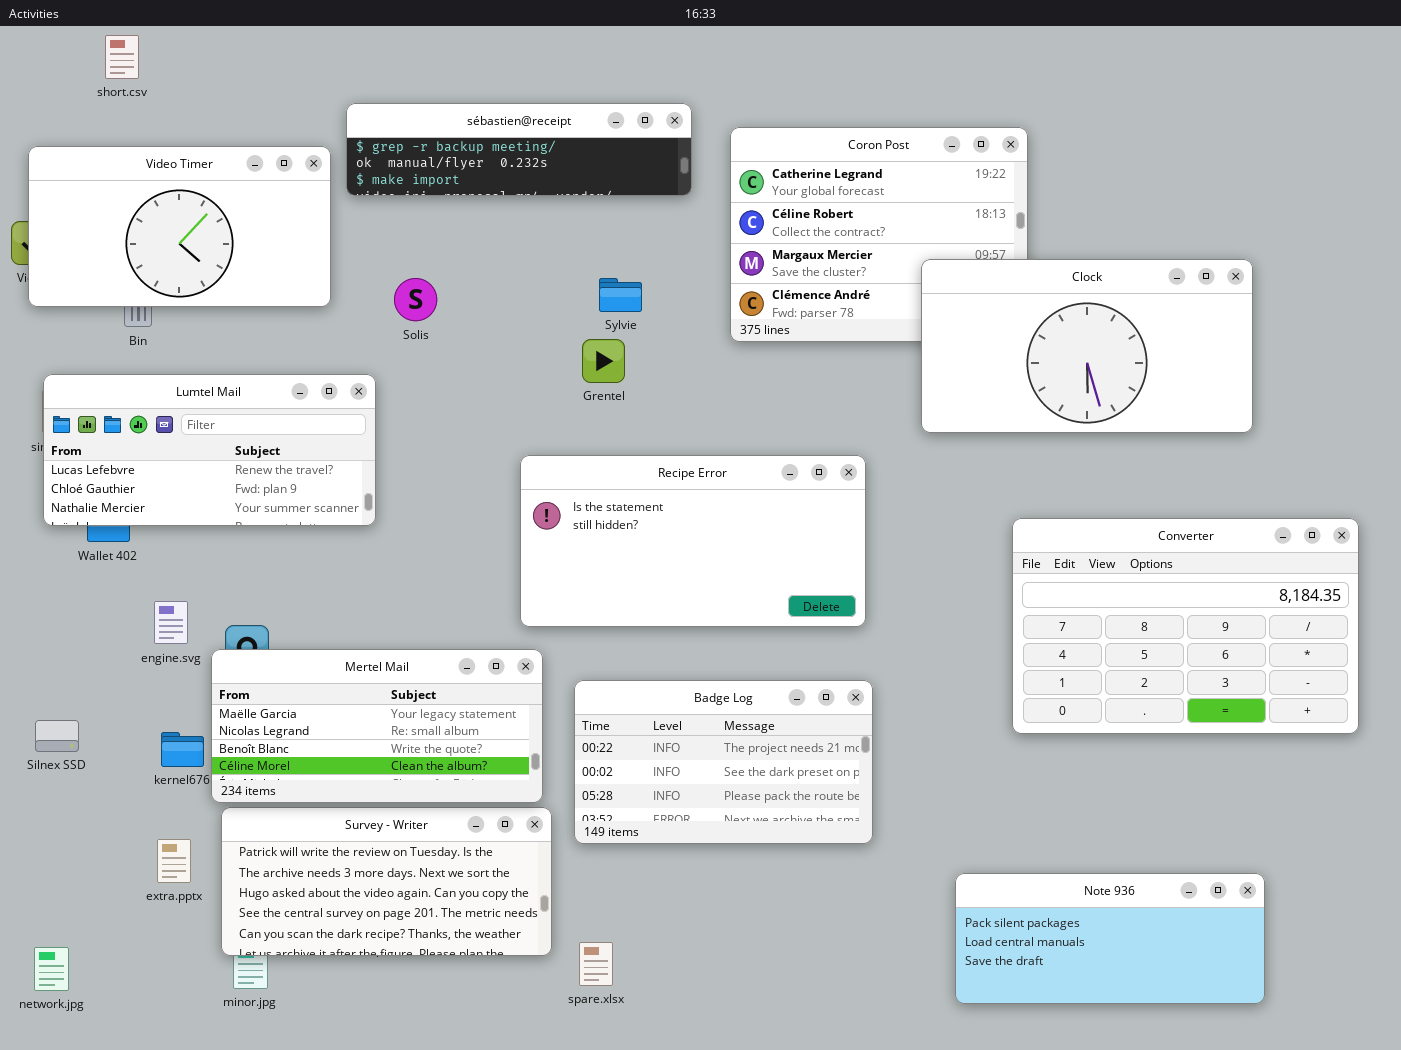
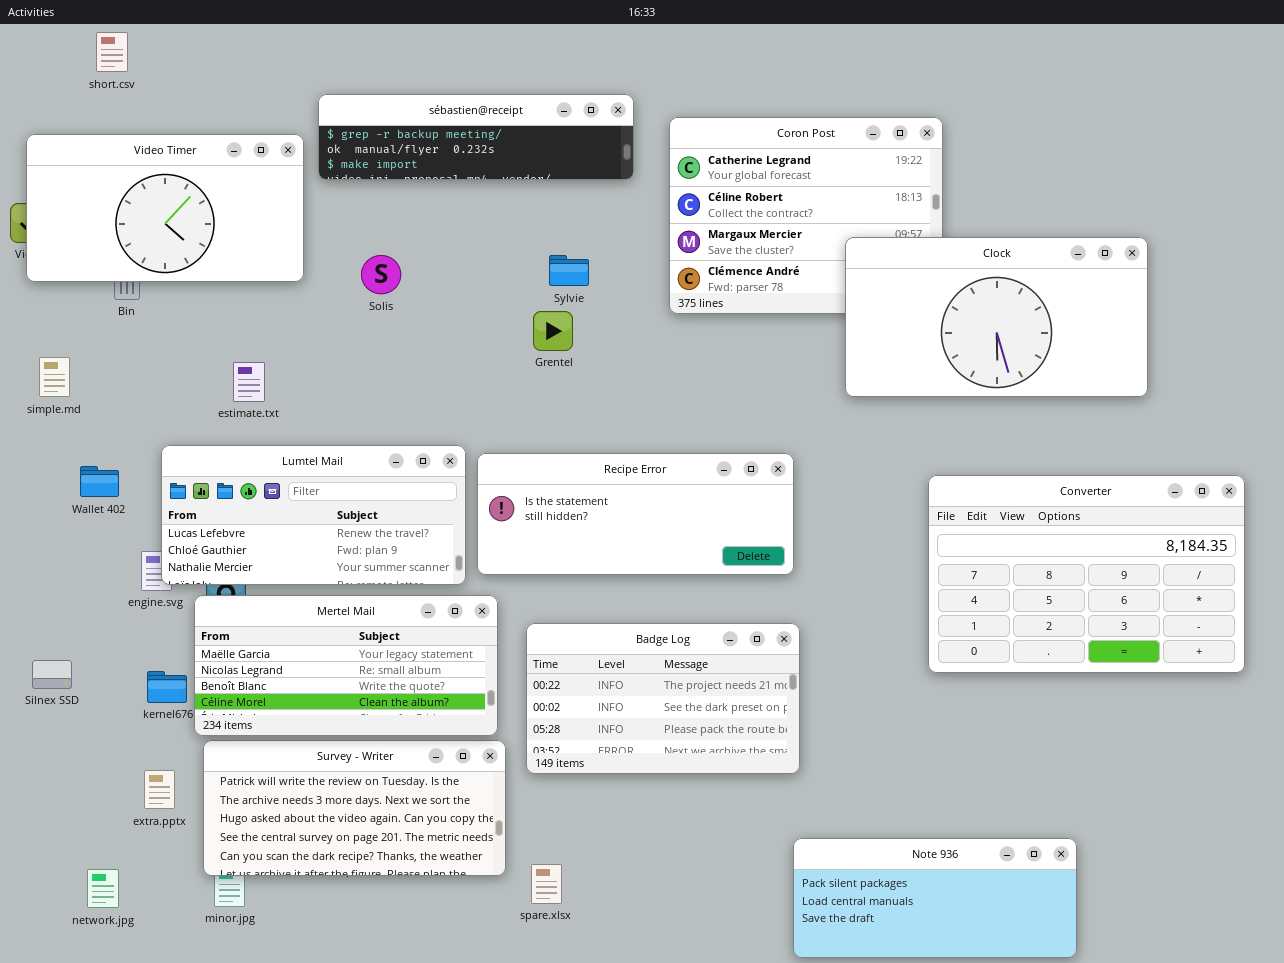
Lumtel Mail: [43,374,376,526] -> [161,445,466,585], moved
Recipe Error: [520,455,866,627] -> [477,453,794,575], resized
Note 936: [955,873,1265,1004] -> [793,838,1077,958], moved
network.jpg: [34,947,69,991] -> [87,869,119,908], moved

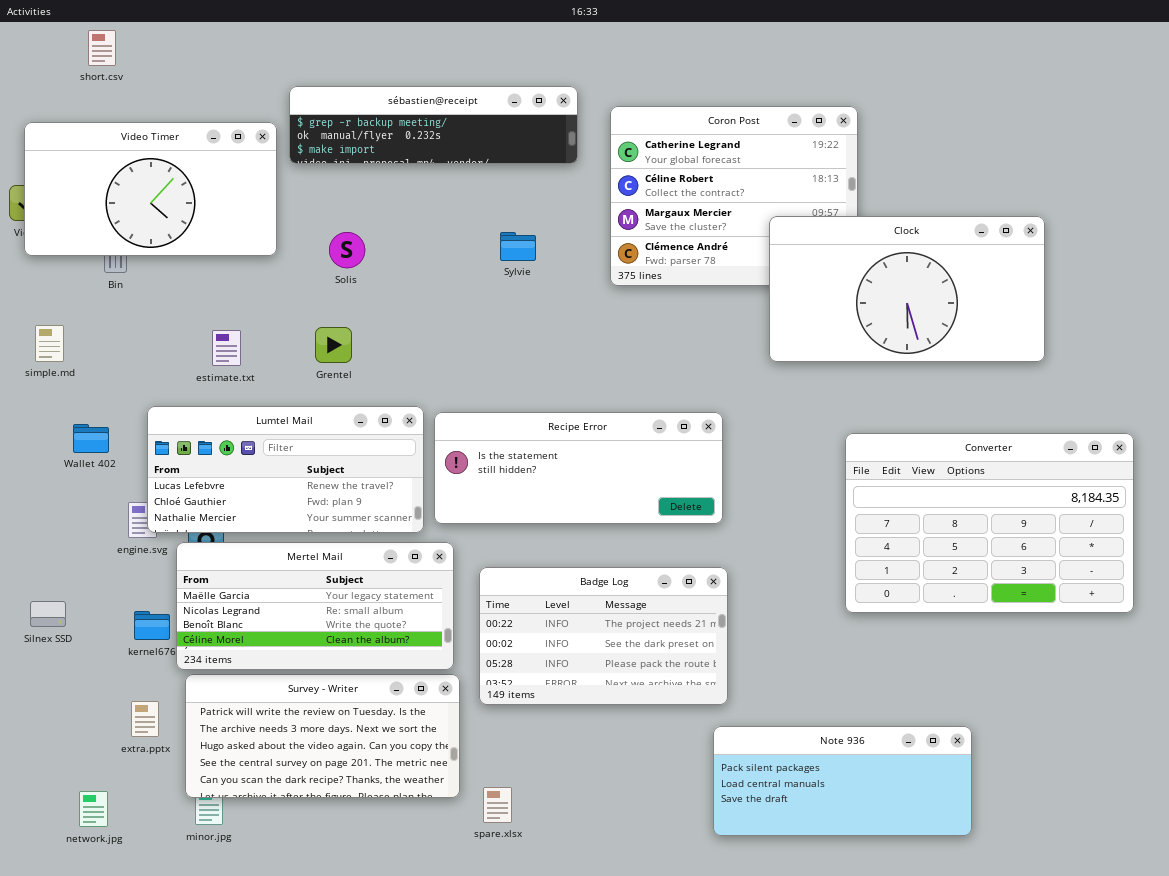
Grentel: [533,311,573,351] -> [315,327,352,363], moved
Note 936: [793,838,1077,958] -> [713,726,972,836], moved

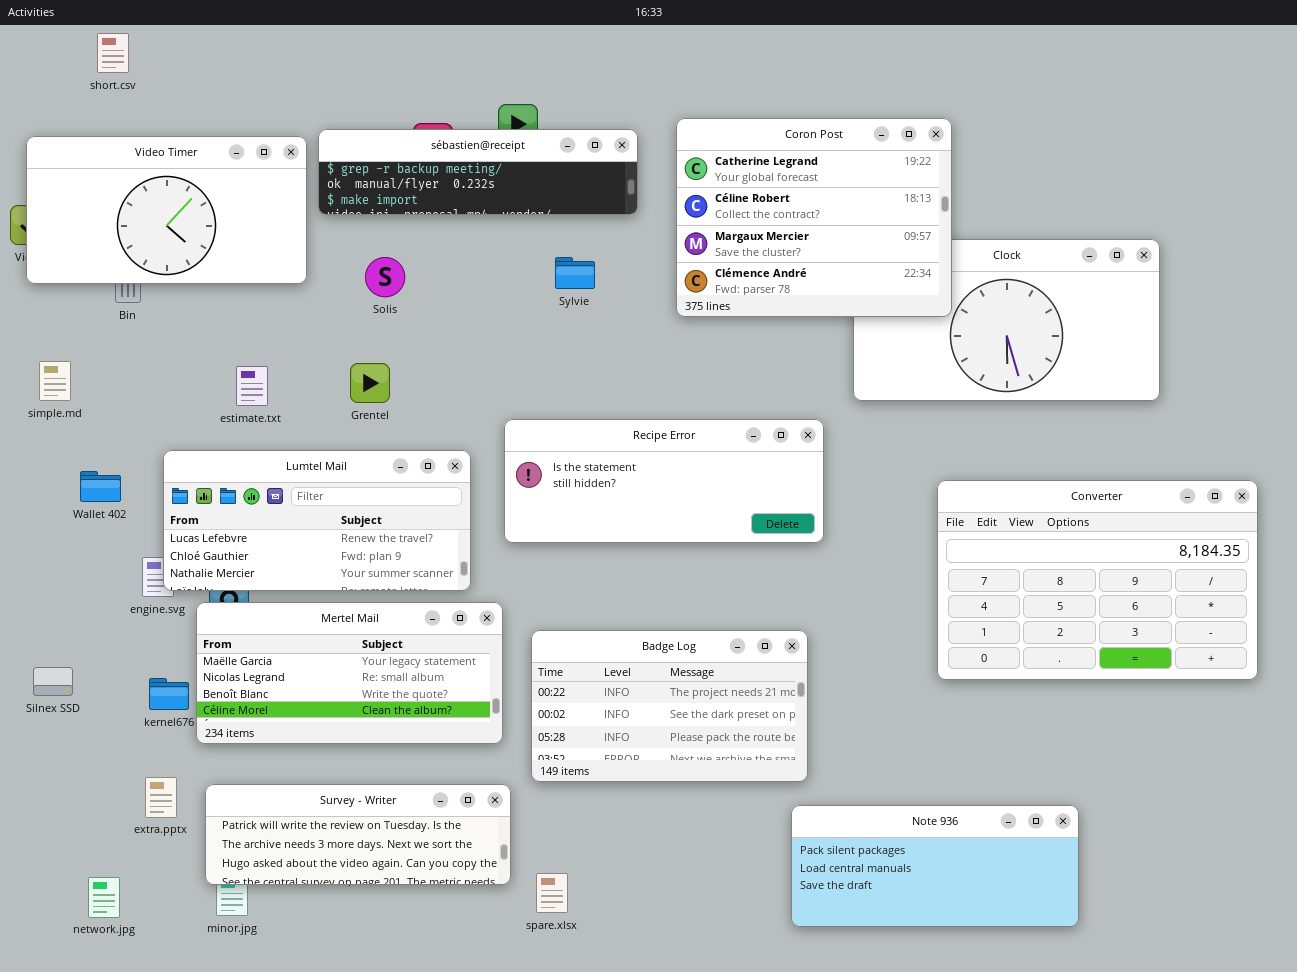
sébastien@receipt: [289,86,578,164] -> [318,129,638,215], moved
Coron Post: [610,106,858,286] -> [676,118,952,317], raised
Recipe Error: [434,412,723,524] -> [504,419,824,543], moved
Survey - Writer: [185,674,460,798] -> [205,784,511,885], resized

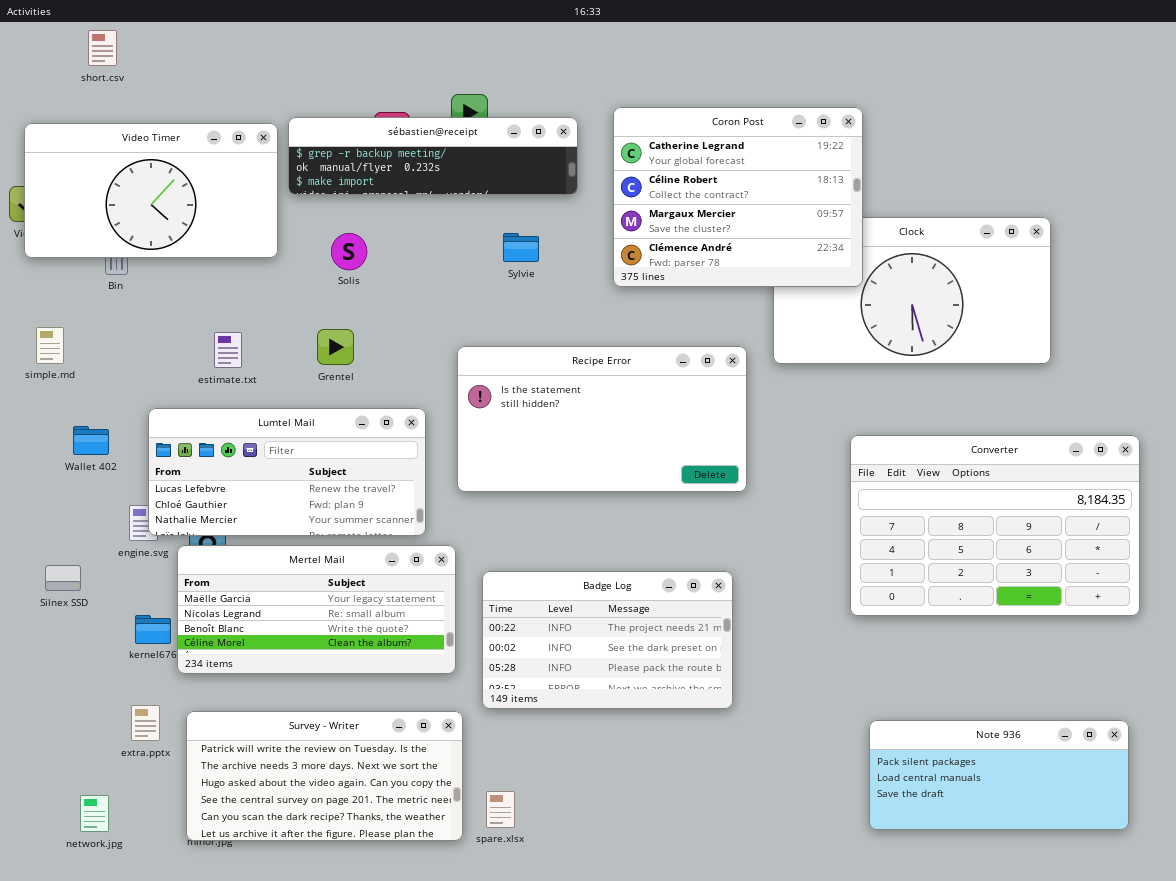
Recipe Error: [504,419,824,543] -> [457,346,747,492], resized
Silnex SSD: [33,667,73,696] -> [45,565,81,591], moved
Survey - Writer: [205,784,511,885] -> [186,711,463,841], resized
Note 936: [791,805,1079,927] -> [869,720,1129,830], moved

